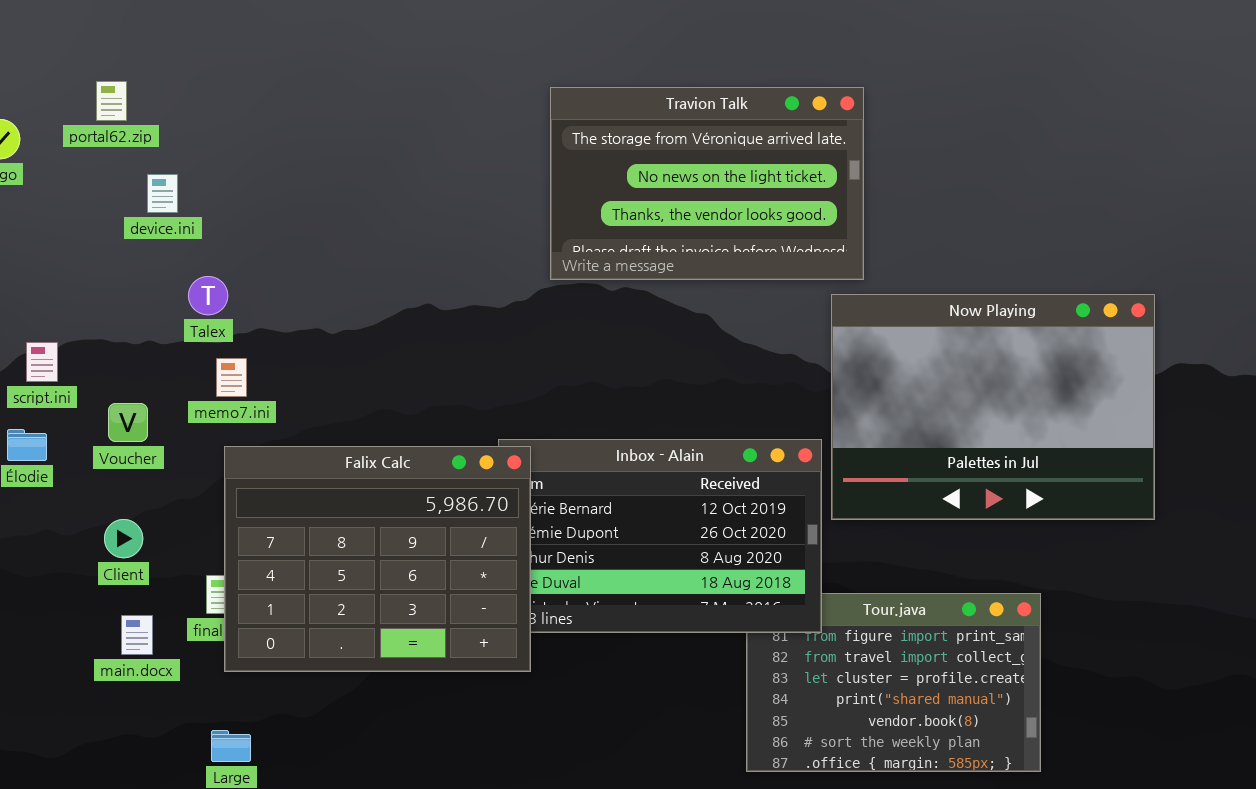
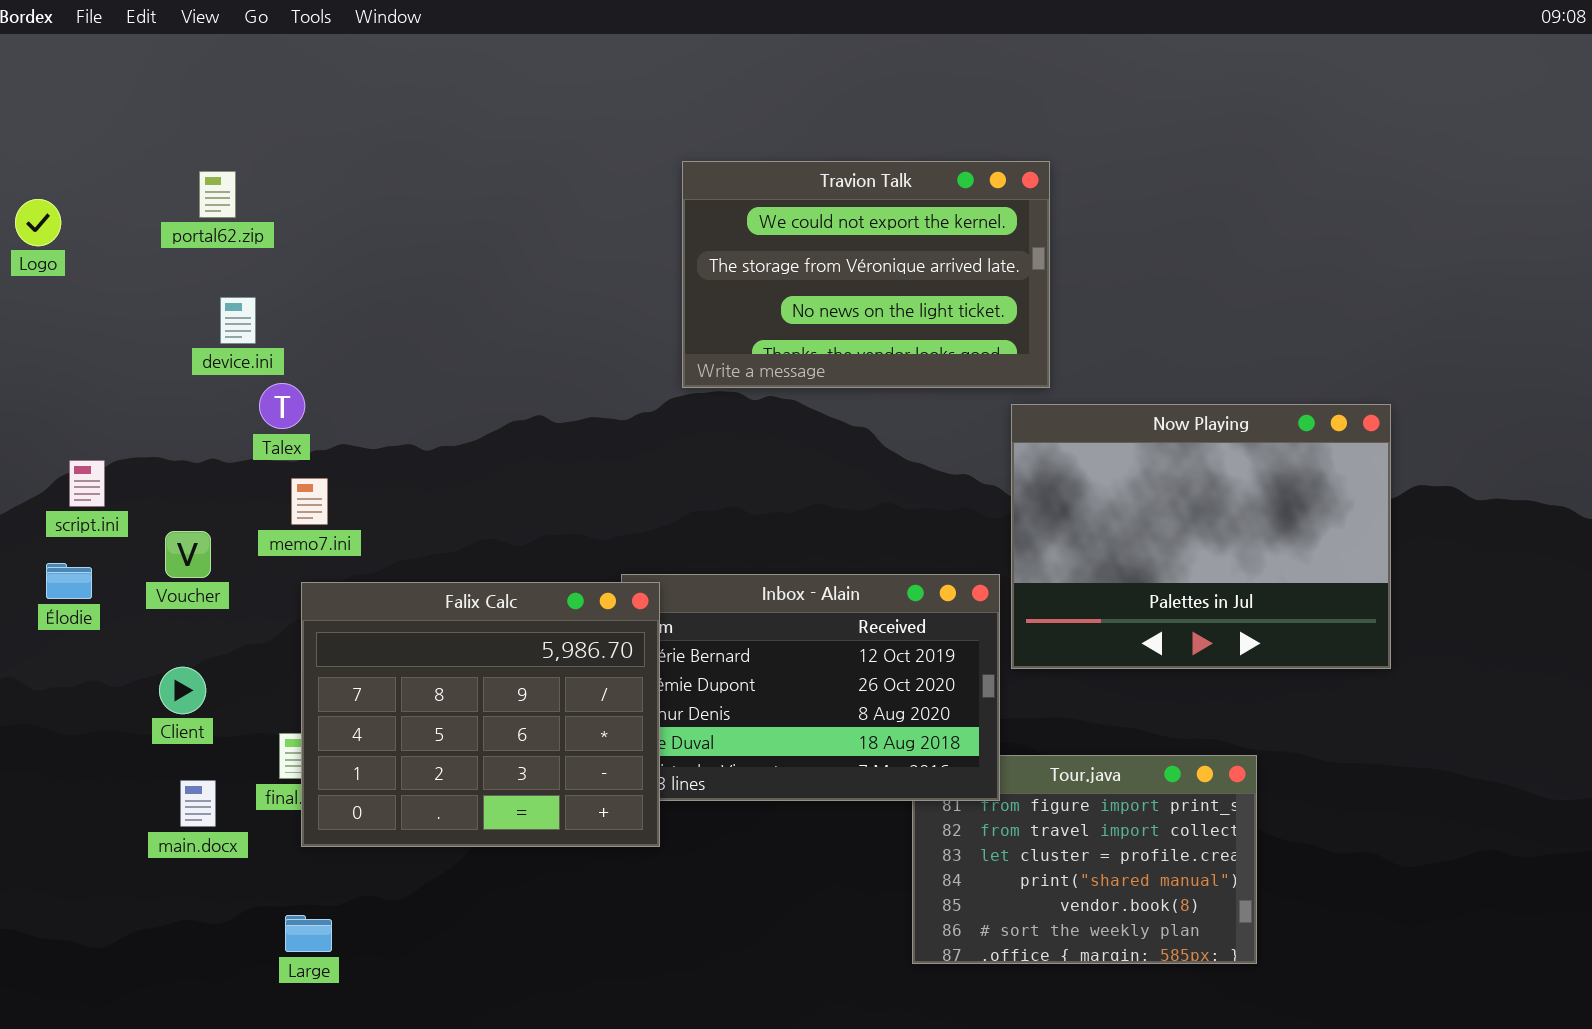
portal62.zip: [96,81,127,121] -> [199,171,236,218], moved
Travion Talk: [550,87,864,280] -> [682,161,1050,388], scrolled up 1 row
device.ini: [147,174,178,213] -> [220,297,256,344], moved

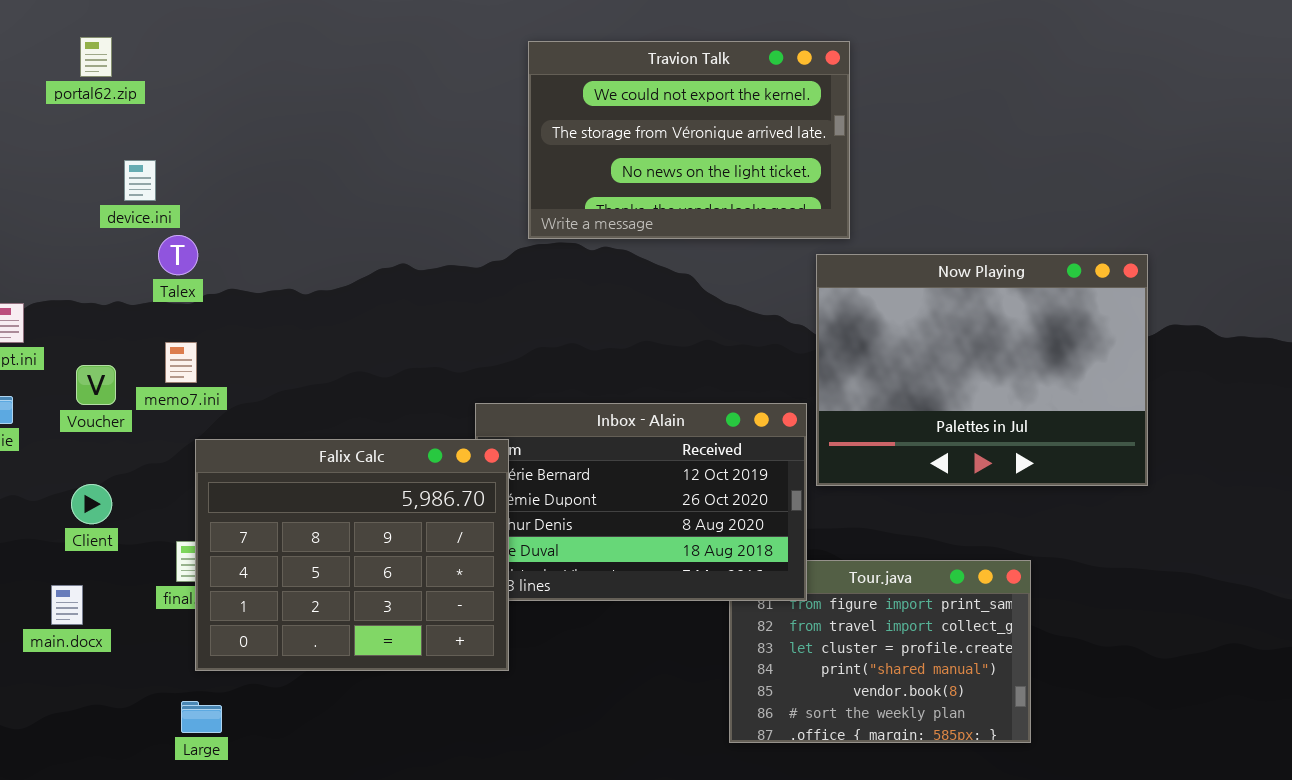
portal62.zip: [199,171,236,218] -> [80,37,112,77], moved
memo7.ini: [291,478,328,525] -> [165,342,197,383], moved
Falix Calc: [301,582,660,847] -> [195,439,509,671], moved
main.docx: [180,780,216,827] -> [51,585,83,625], moved

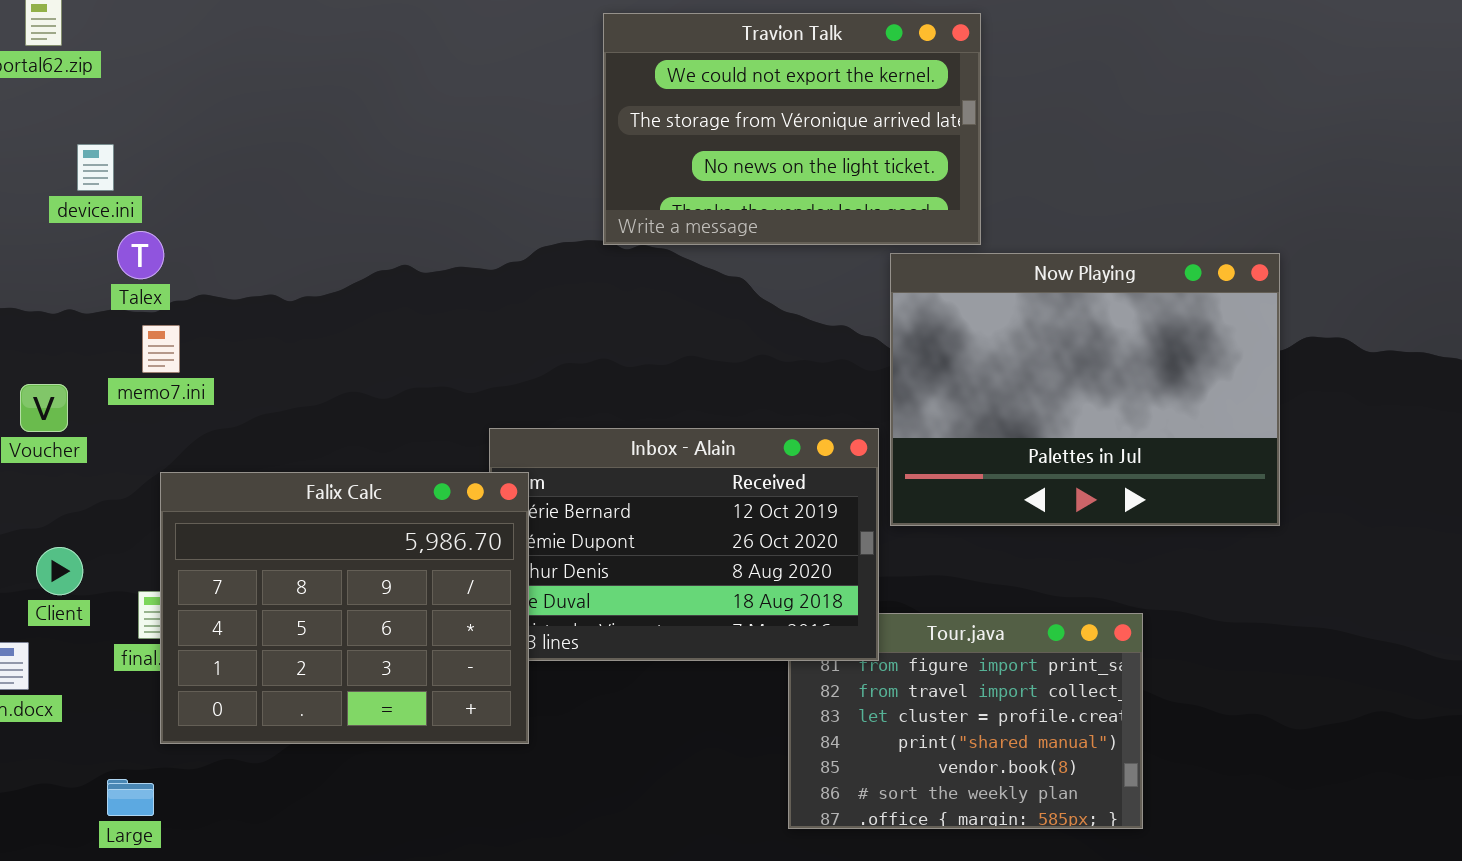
Travion Talk: [528,41,850,239] -> [603,13,981,245], moved
memo7.ini: [165,342,197,383] -> [142,325,180,373], moved
Client: [71,484,112,524] -> [36,547,83,595], moved
Large: [181,701,222,733] -> [107,779,154,816], moved

